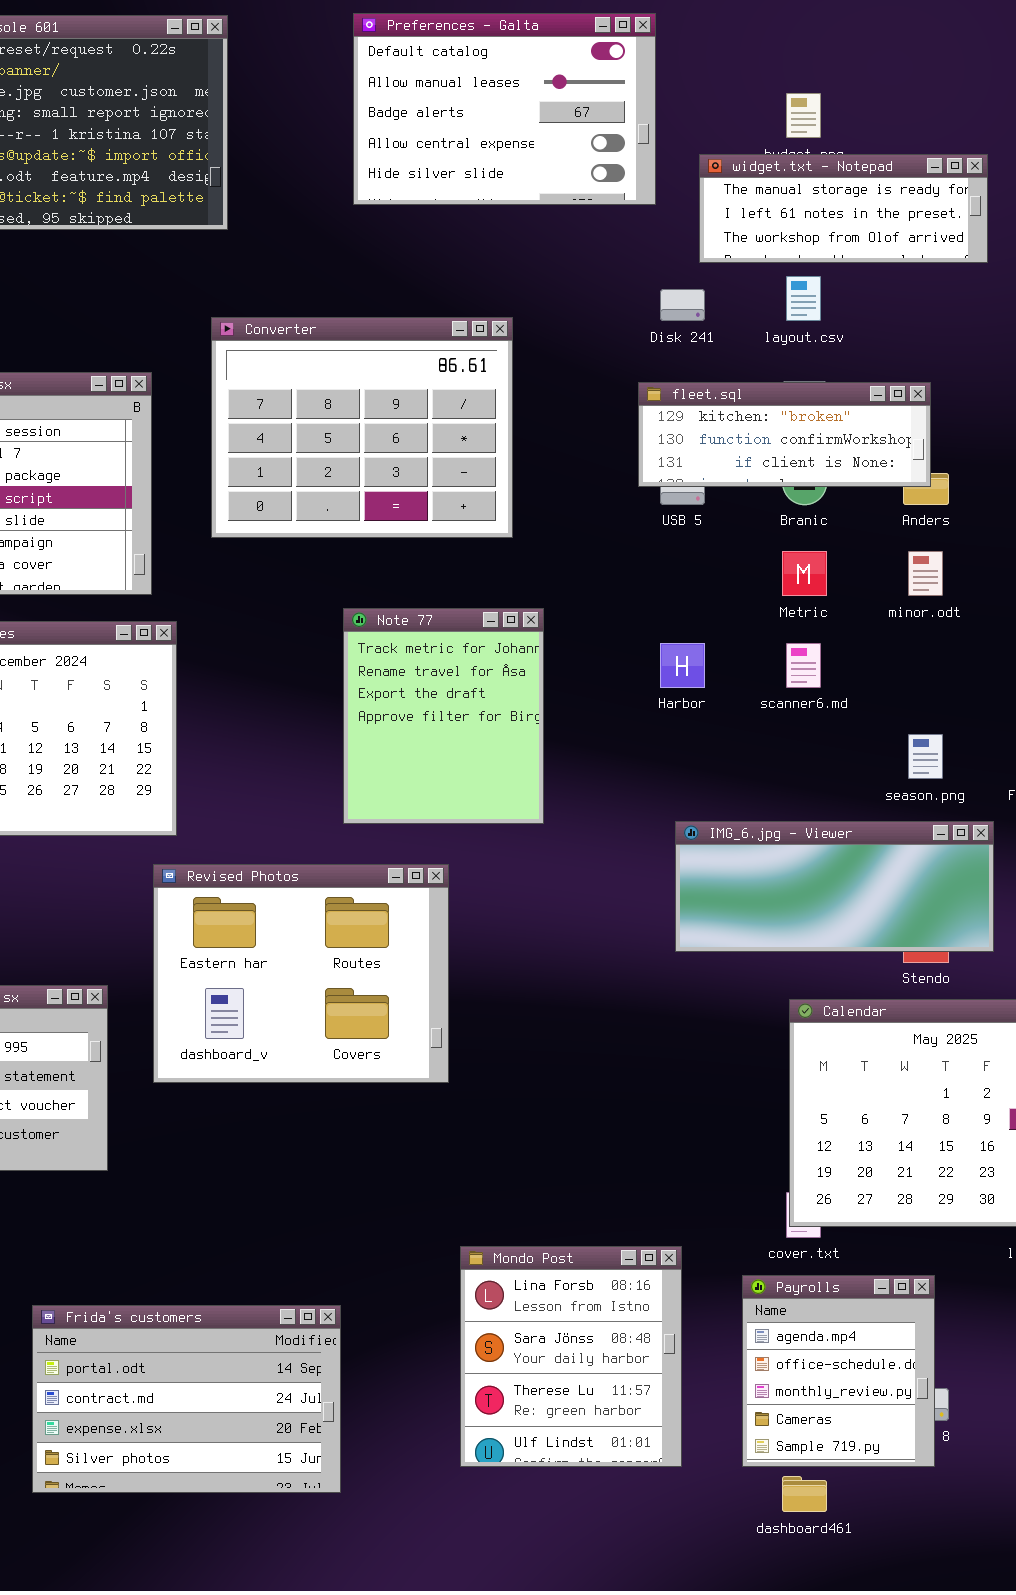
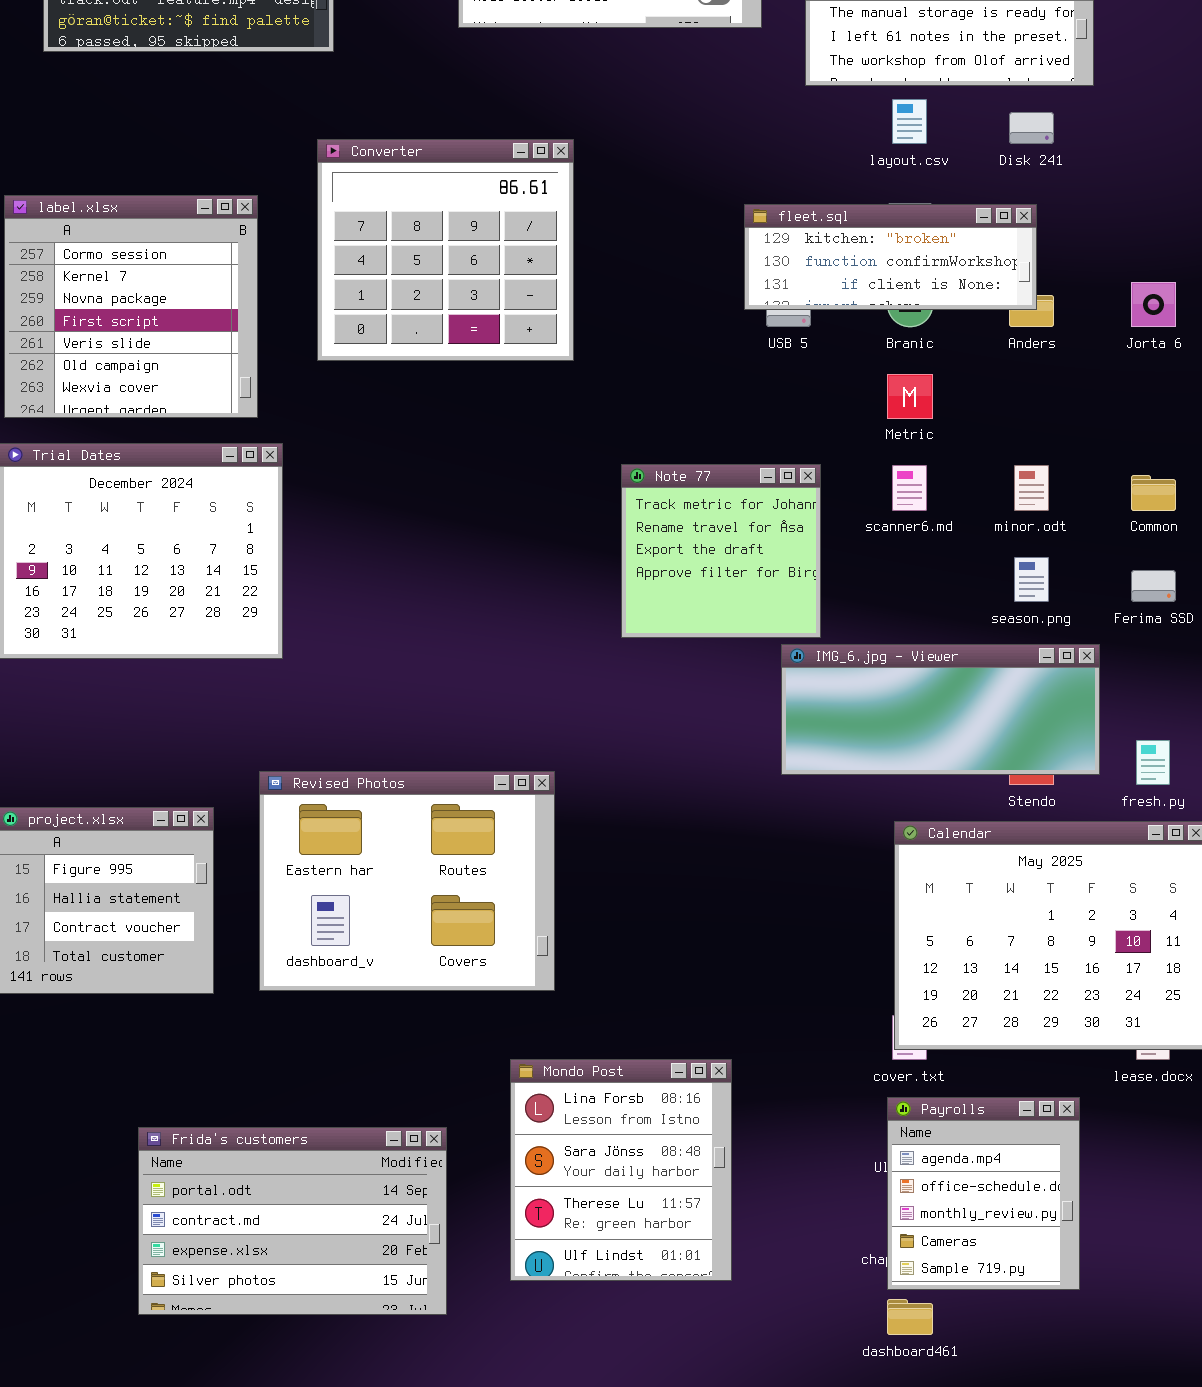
Disk 241: [660,289,705,321] -> [1009,112,1054,144], moved
Converter: [211,317,513,538] -> [317,139,574,361], resized
minor.odt: [908,551,943,596] -> [1014,465,1049,511], moved
Note 77: [343,608,544,824] -> [621,464,821,638], moved, resized
Revised Photos: [153,864,449,1083] -> [259,771,555,991], moved
Mondo Post: [460,1246,682,1467] -> [510,1059,732,1281], moved
Payrolls: [742,1275,935,1467] -> [887,1097,1080,1290], moved

